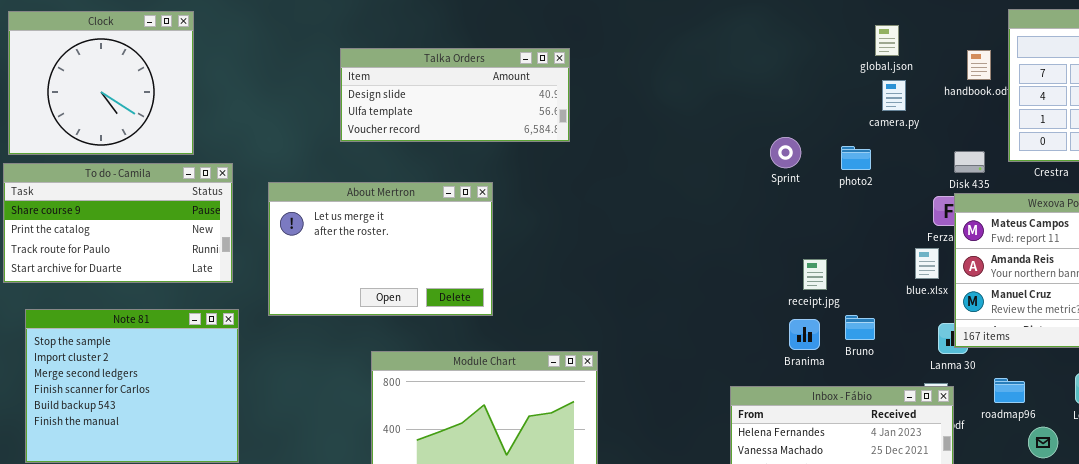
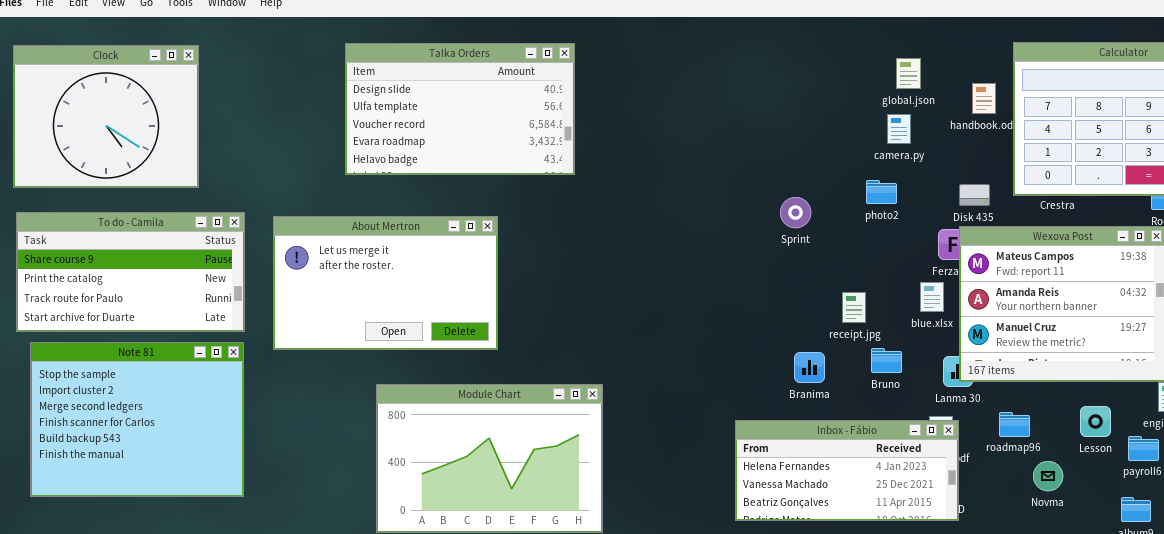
global.json: [875,25,899,56] -> [896,58,921,89], moved
Talka Orders: [340,48,570,142] -> [345,43,575,175], resized
Sprint: [770,137,801,168] -> [780,197,811,228], moved
photo2: [841,146,871,170] -> [866,180,897,204], moved
To do - Camila: [3,163,233,283] -> [16,212,245,332], moved
receipt.jpg: [803,259,827,290] -> [842,292,866,323], moved
Bruno: [845,315,875,340] -> [871,348,902,373], moved

